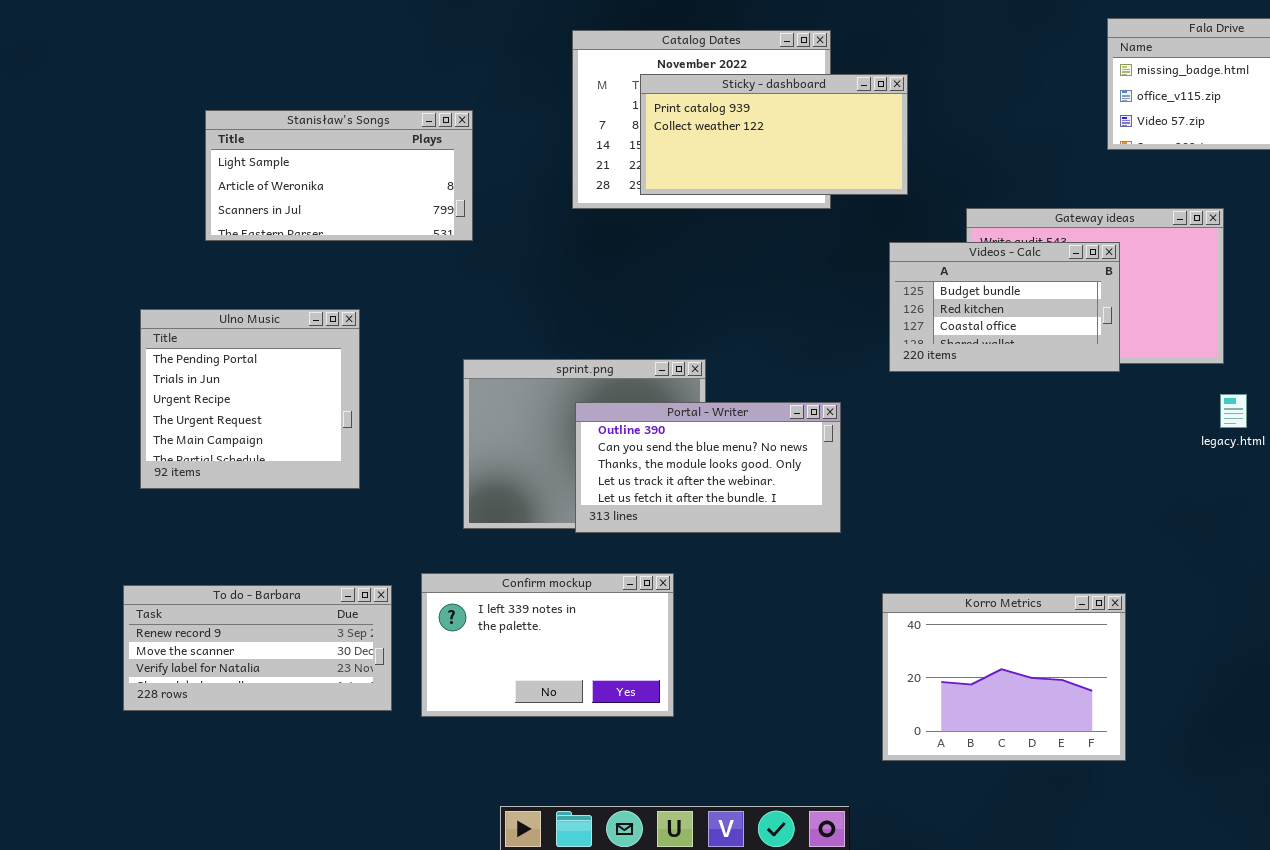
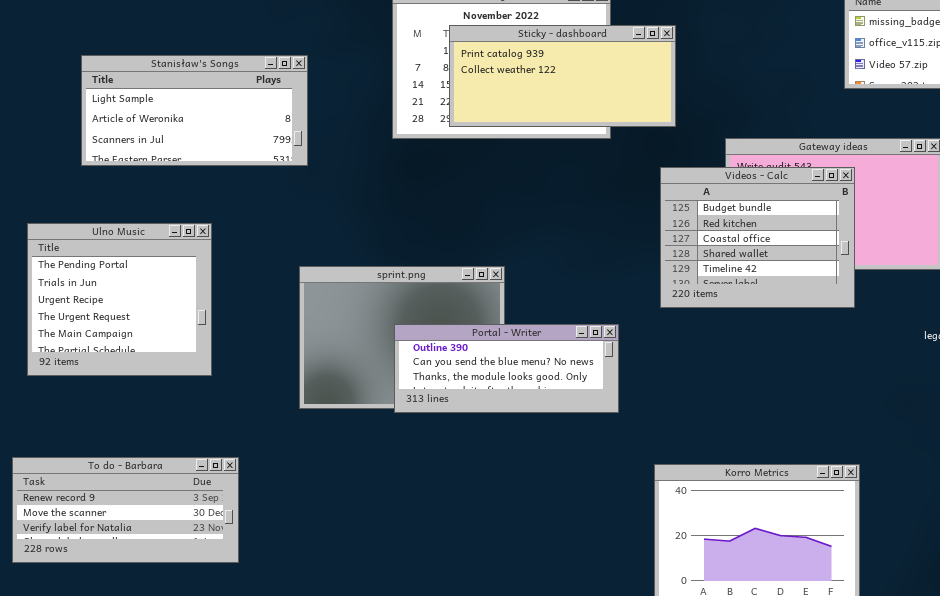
Videos - Calc: [889,242,1120,372] -> [660,167,855,308], resized
Portal - Writer: [575,402,841,533] -> [394,324,619,413], resized
Confirm mockup: [421,573,674,717] -> none, closed

